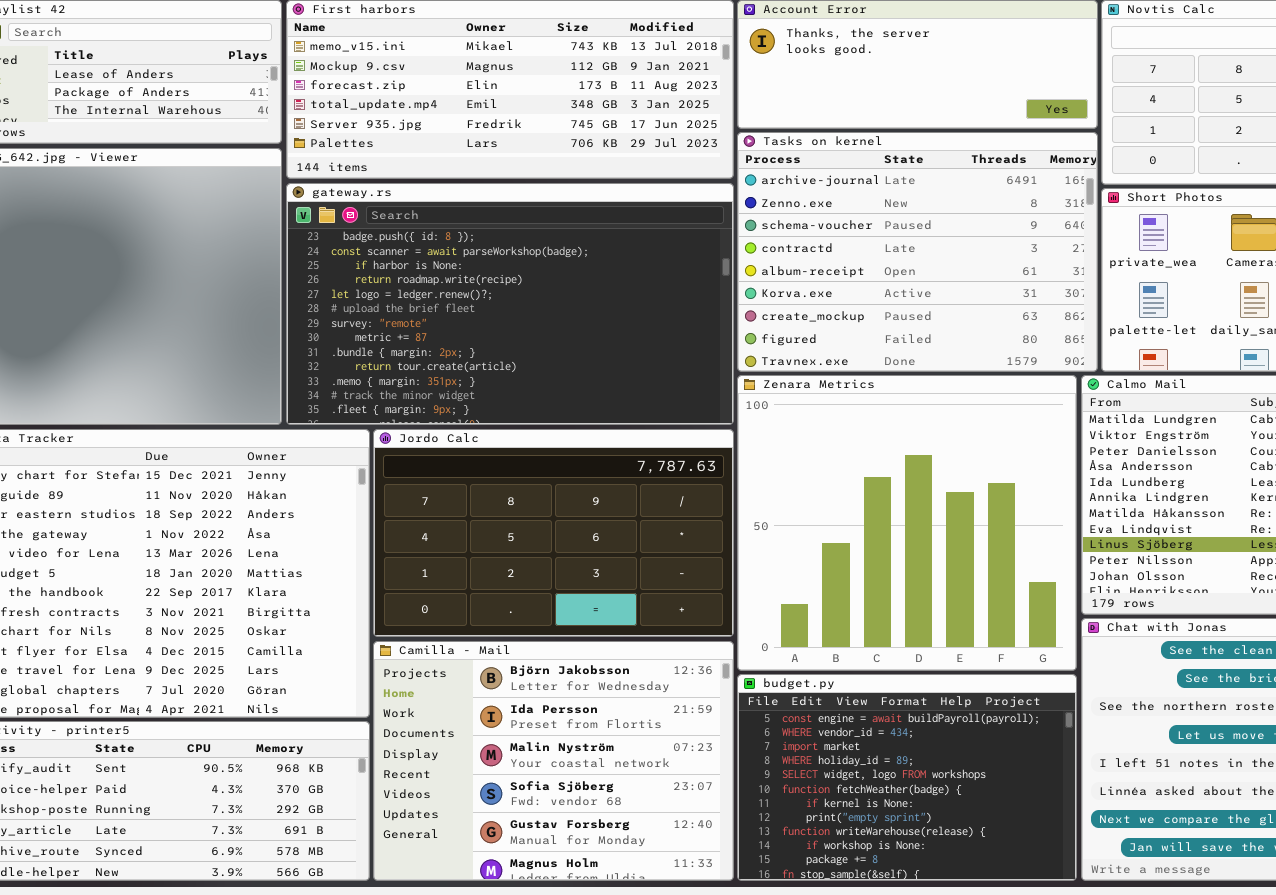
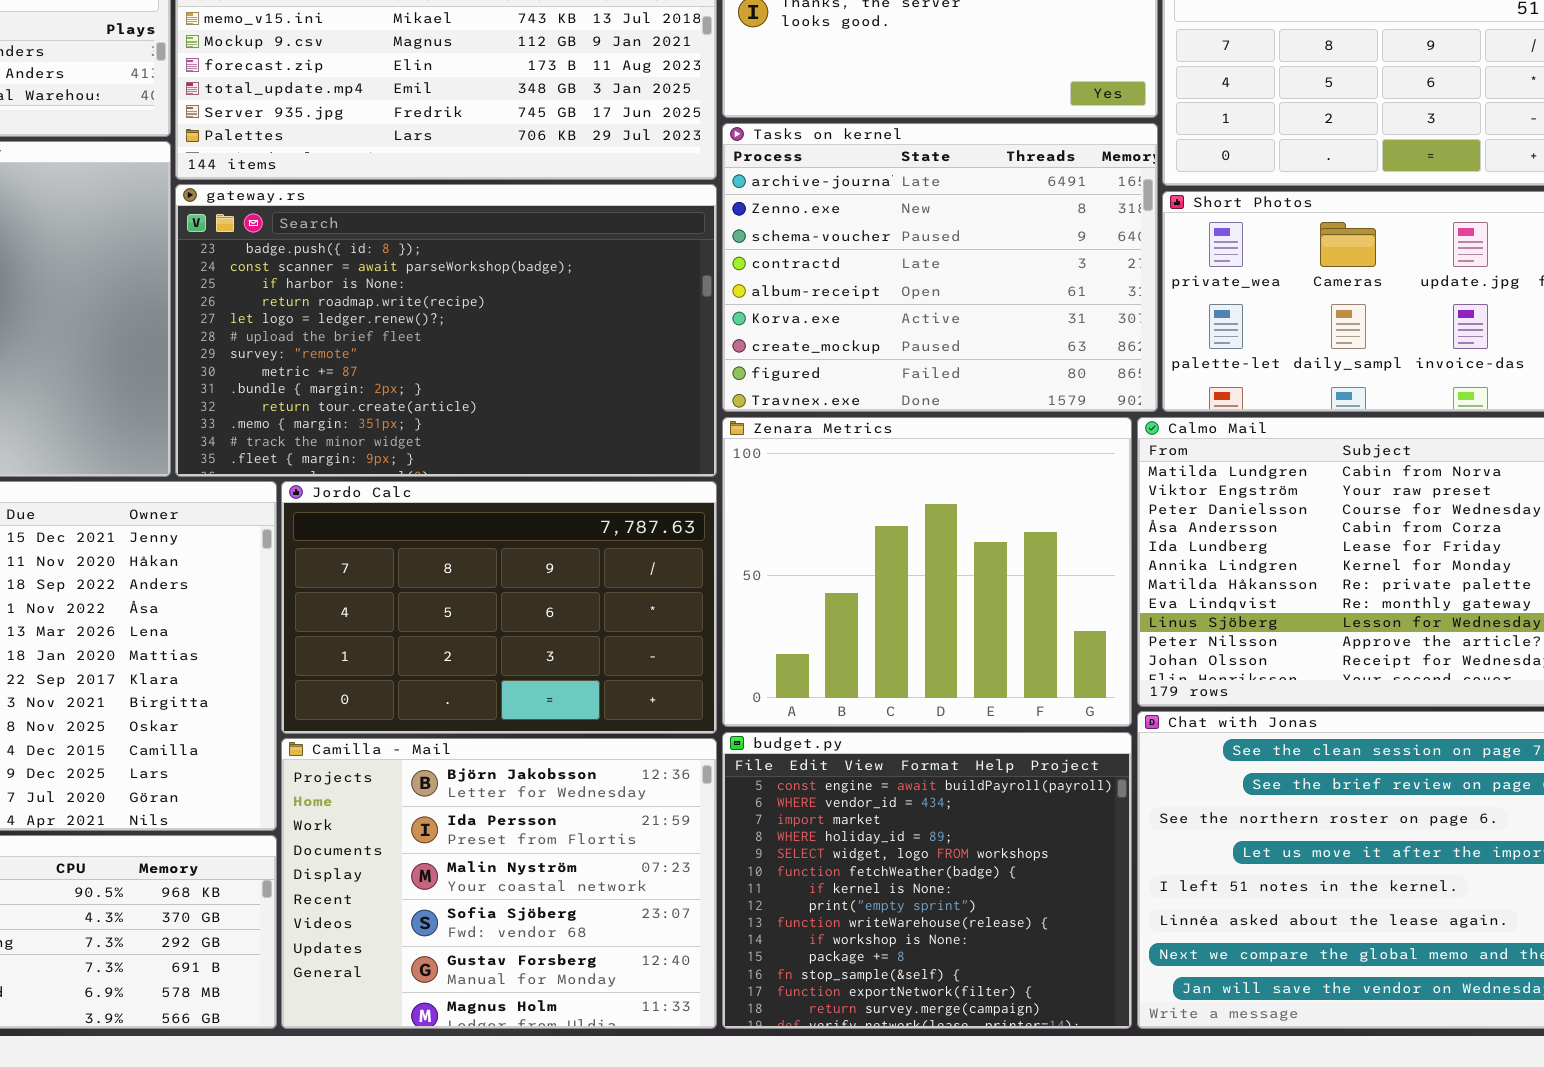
Zenara Metrics: [737,375,1077,671] -> [722,417,1132,727], resized
budget.py: [737,674,1077,881] -> [722,732,1132,1029], resized

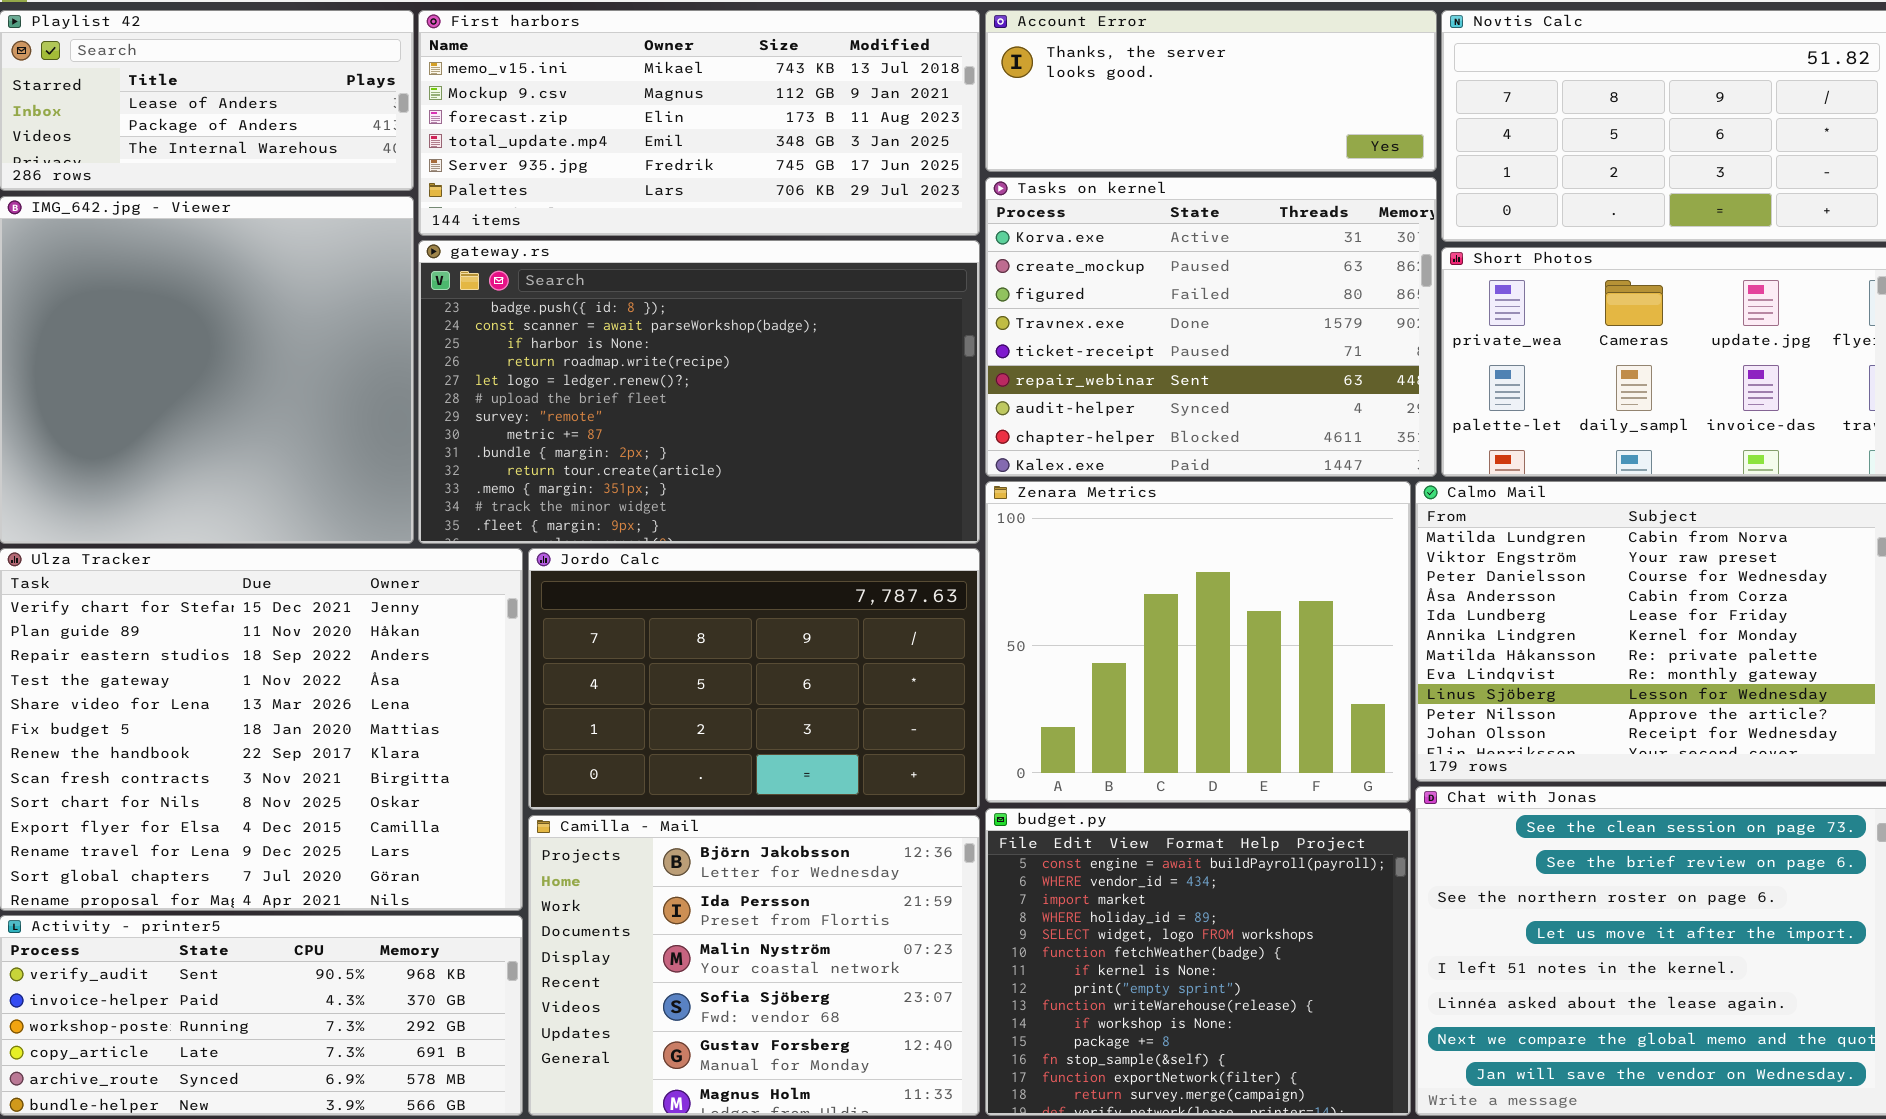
Tasks on kernel: [722,123,1158,412] -> [985,177,1437,477], scrolled down 5 rows

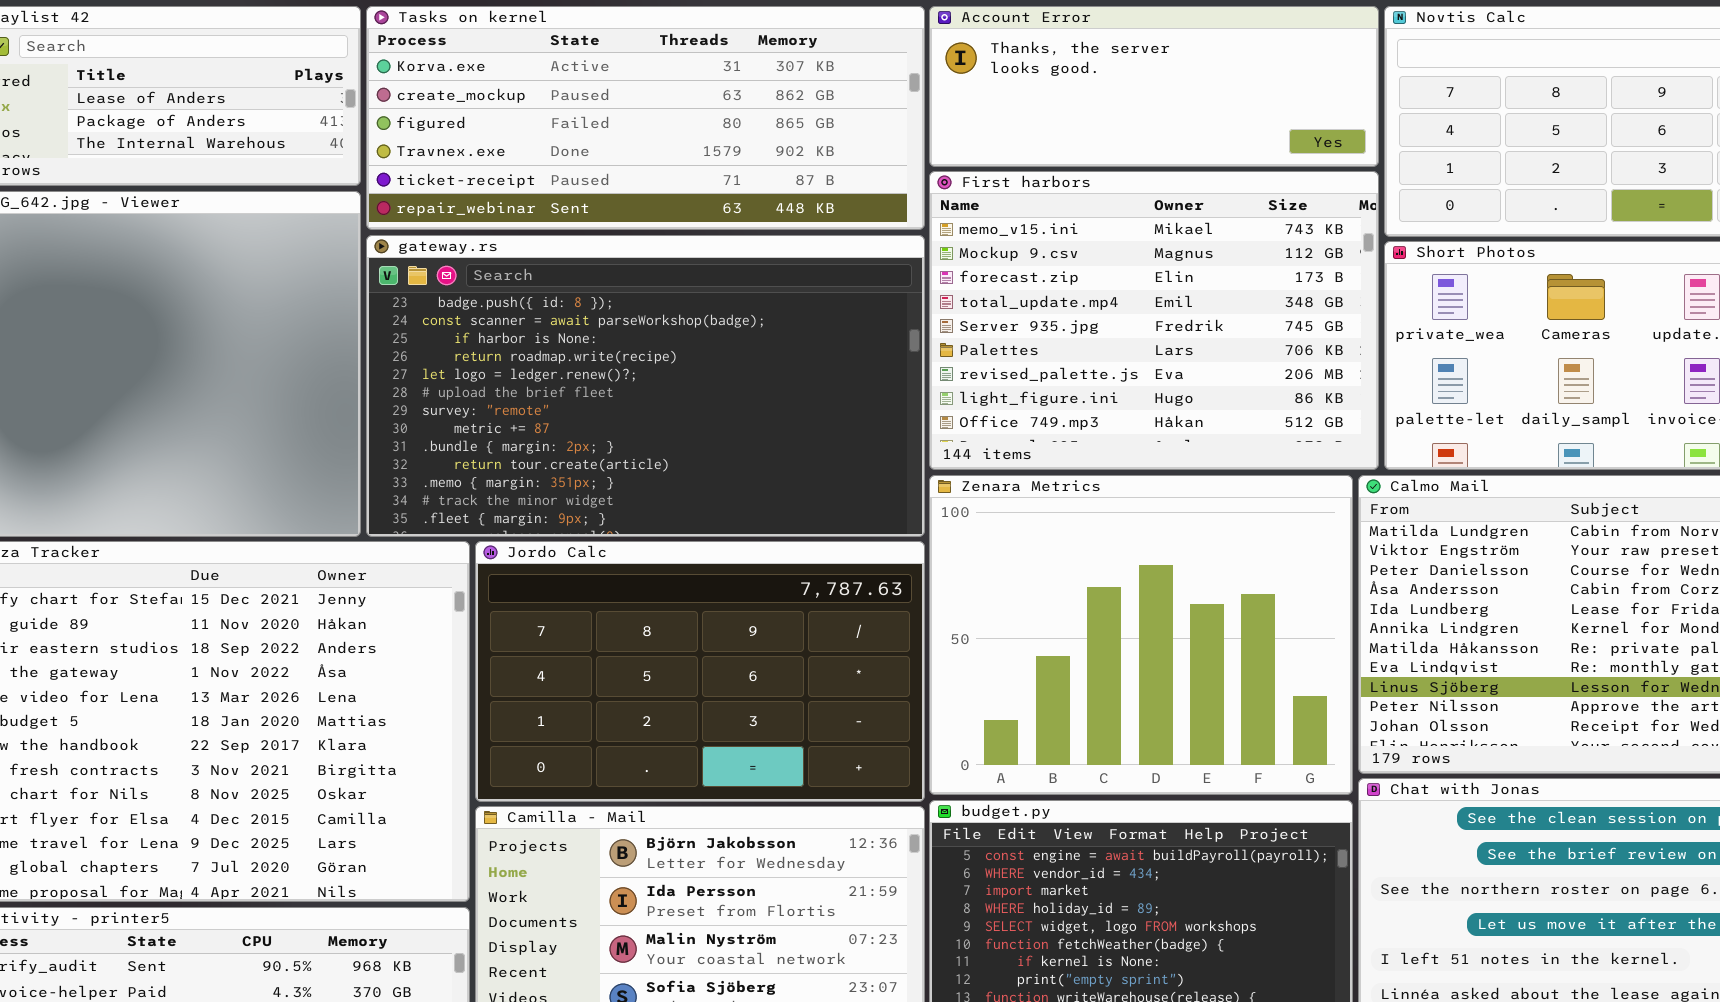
First harbors: [418,10,980,236] -> [929,171,1379,470], moved, resized
Tasks on kernel: [985,177,1437,477] -> [366,6,925,230], moved, resized

